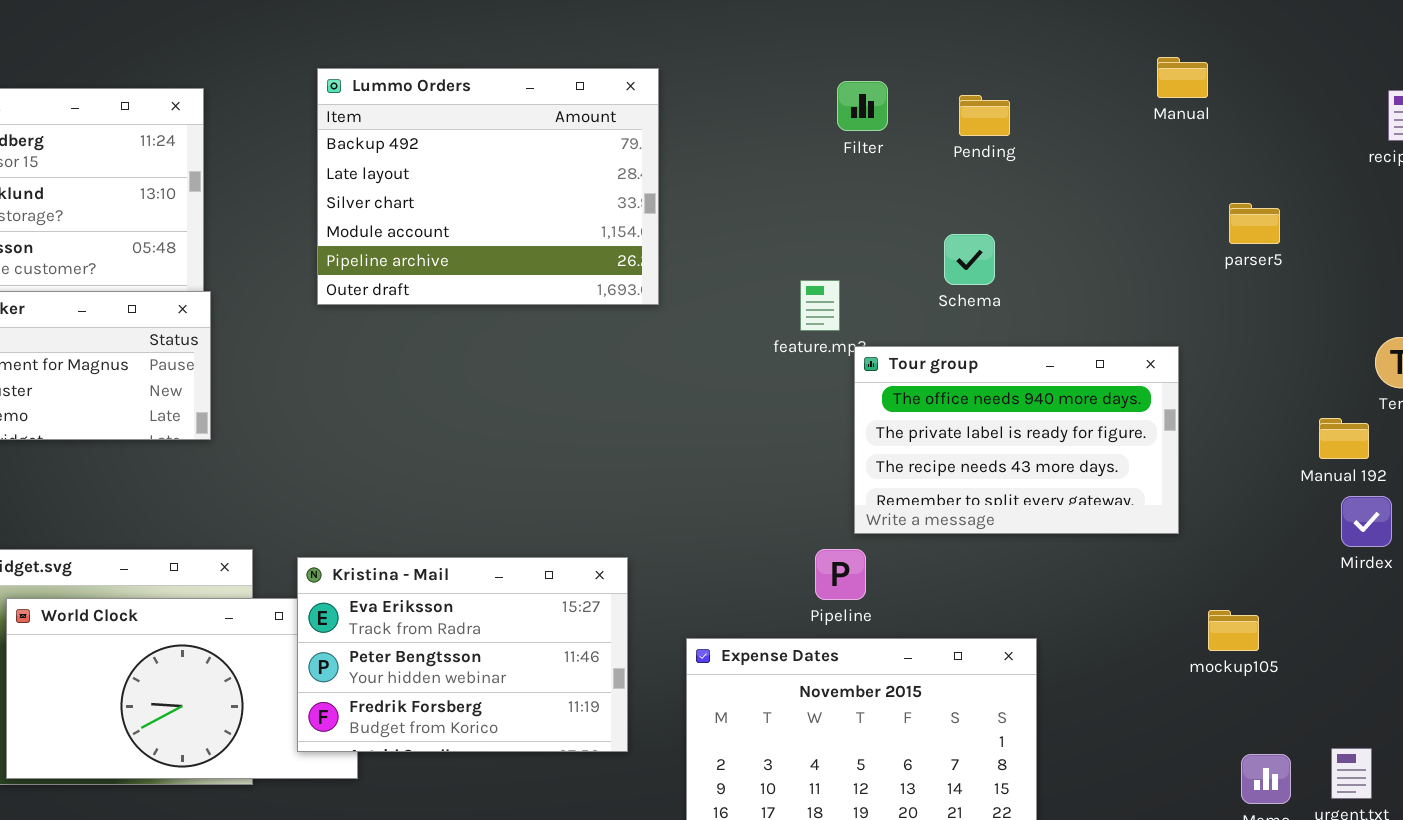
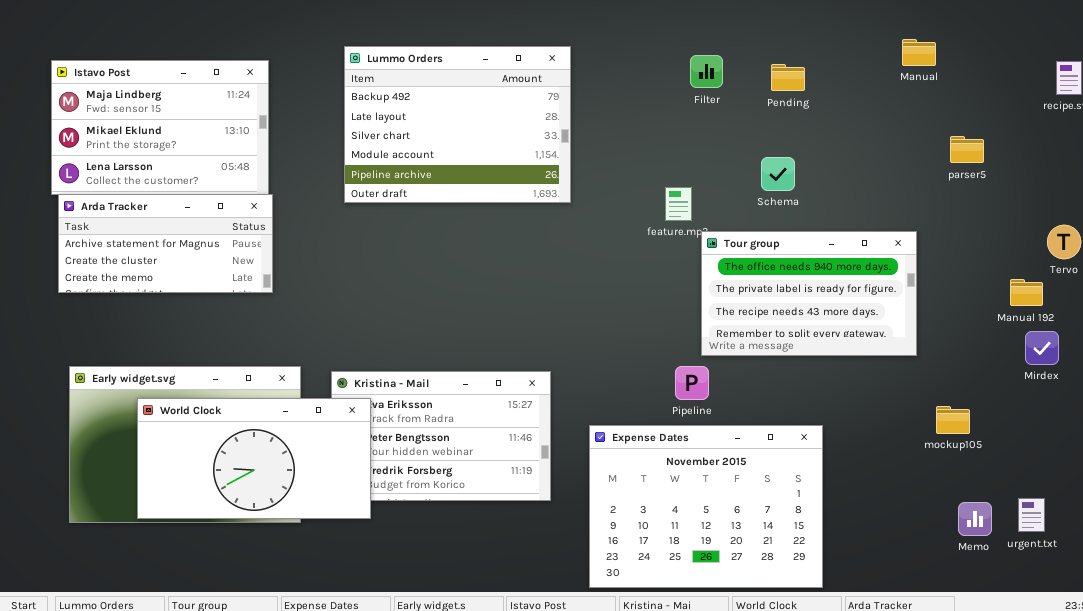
World Clock: [6,598,358,779] -> [137,398,371,519], raised

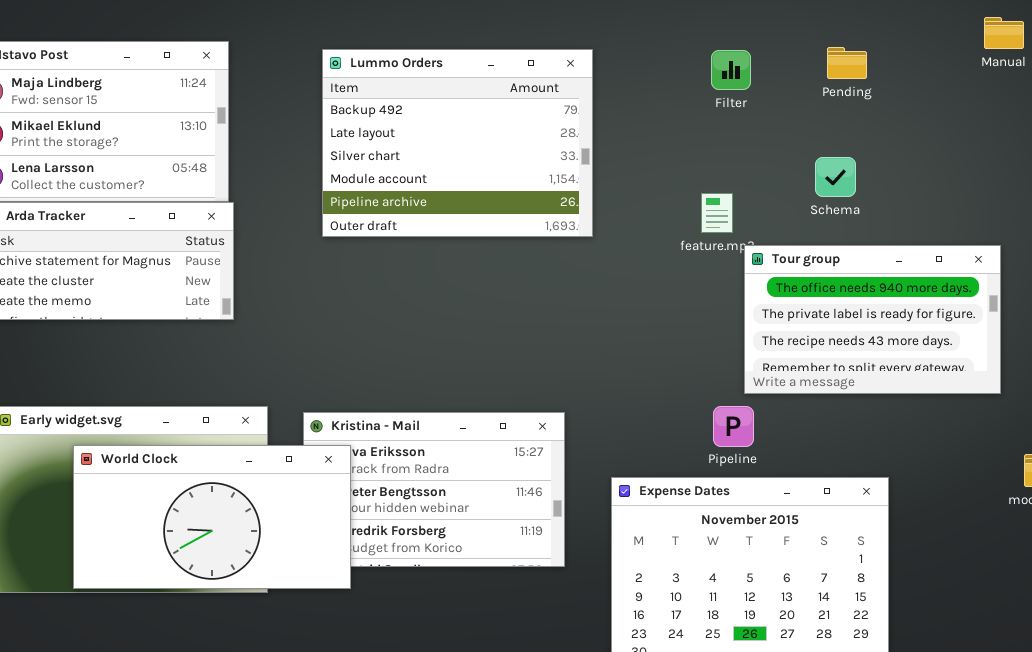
Lummo Orders: [344,46,571,203] -> [322,49,593,237], moved
Filter: [690,55,723,88] -> [711,50,751,90], moved

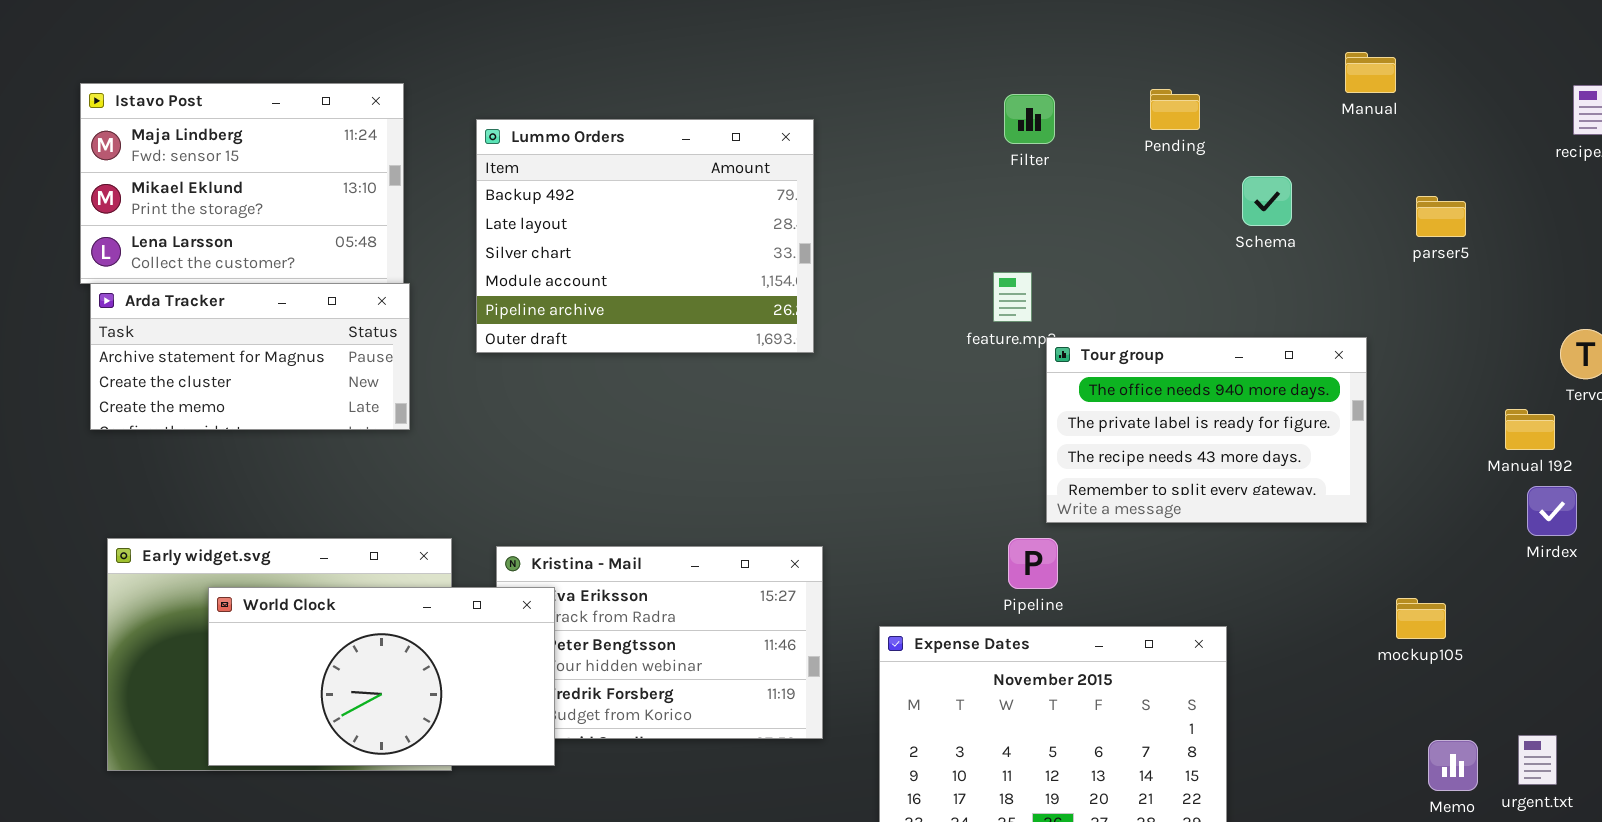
Lummo Orders: [322,49,593,237] -> [476,119,814,353], moved
Schema: [815,157,856,197] -> [1242,176,1292,226], moved

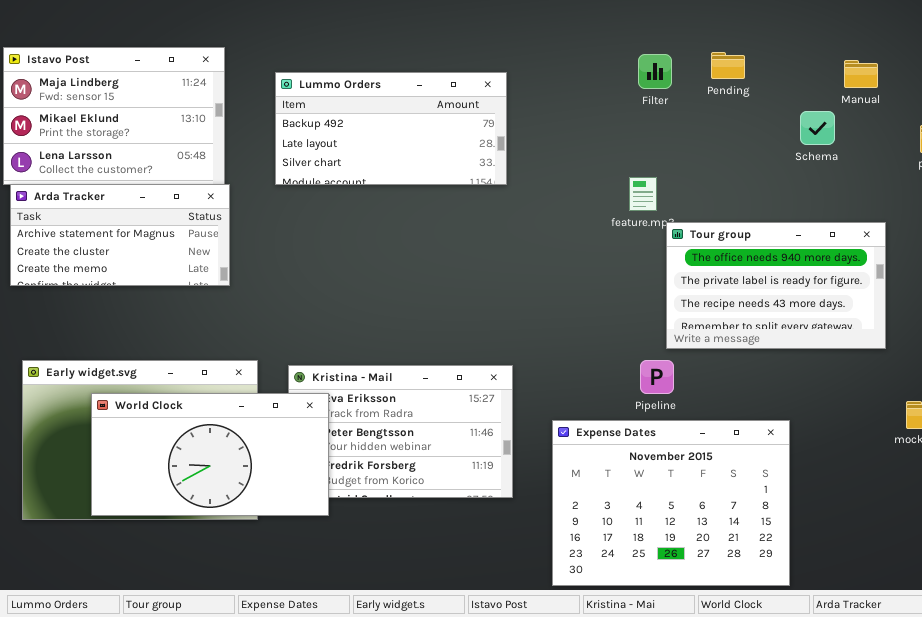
Manual: [1345,52,1396,93] -> [844,60,878,88], moved
Pending: [1150,89,1200,130] -> [711,52,745,79], moved
Lummo Orders: [476,119,814,353] -> [275,72,507,185], resized

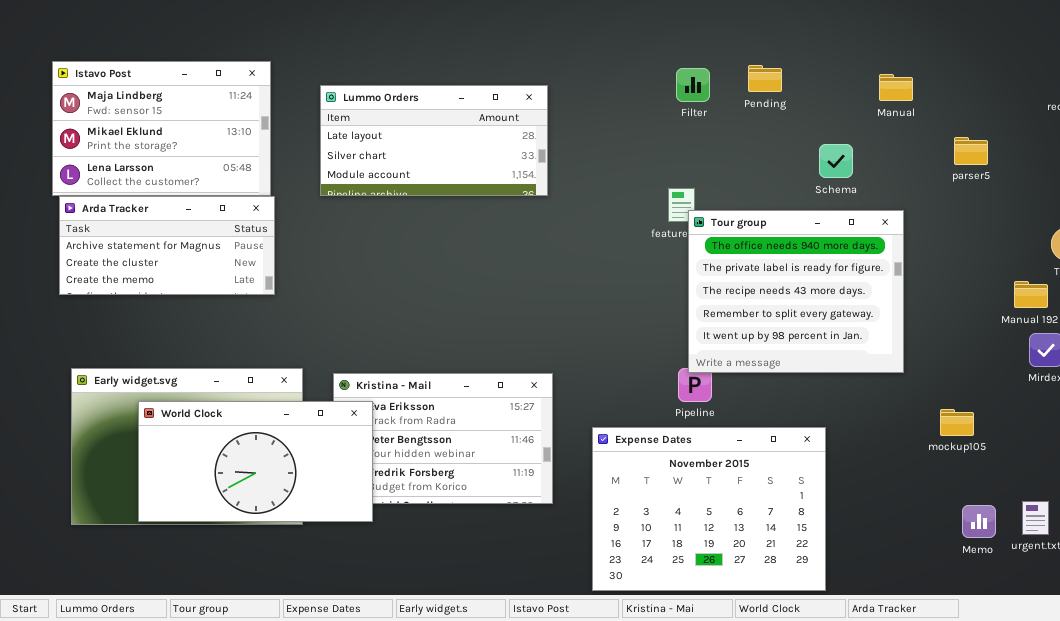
Lummo Orders: [275,72,507,185] -> [320,85,548,196], scrolled down 1 row
Schema: [800,111,835,145] -> [819,144,853,178], moved
Tour group: [666,222,886,349] -> [688,210,904,373], moved, resized

